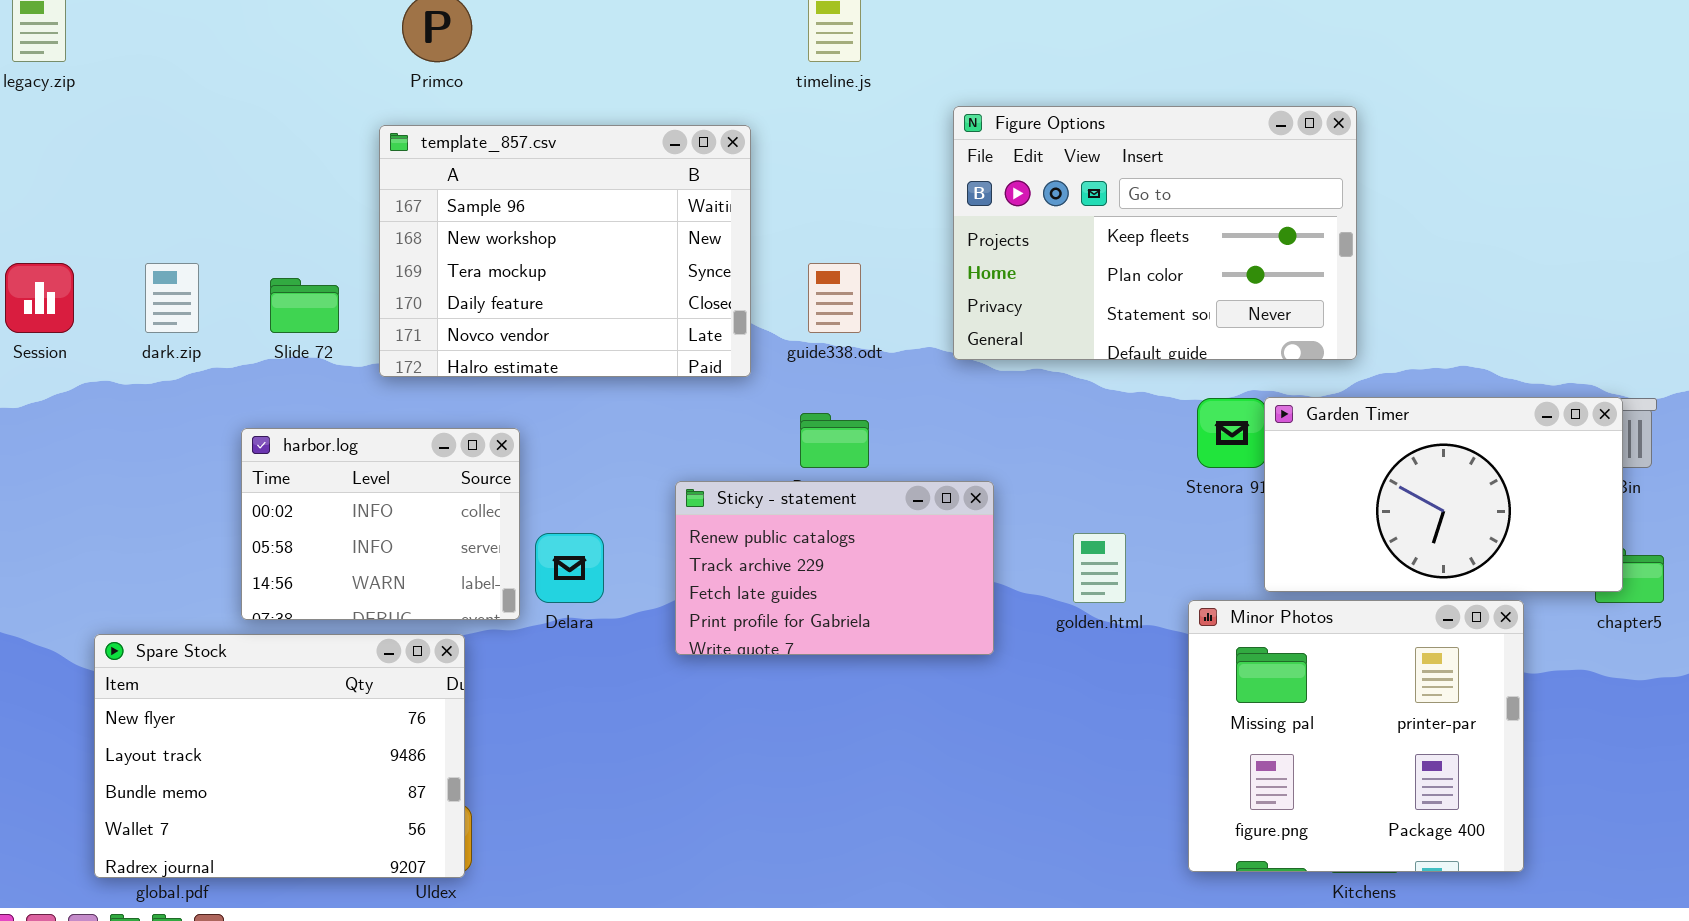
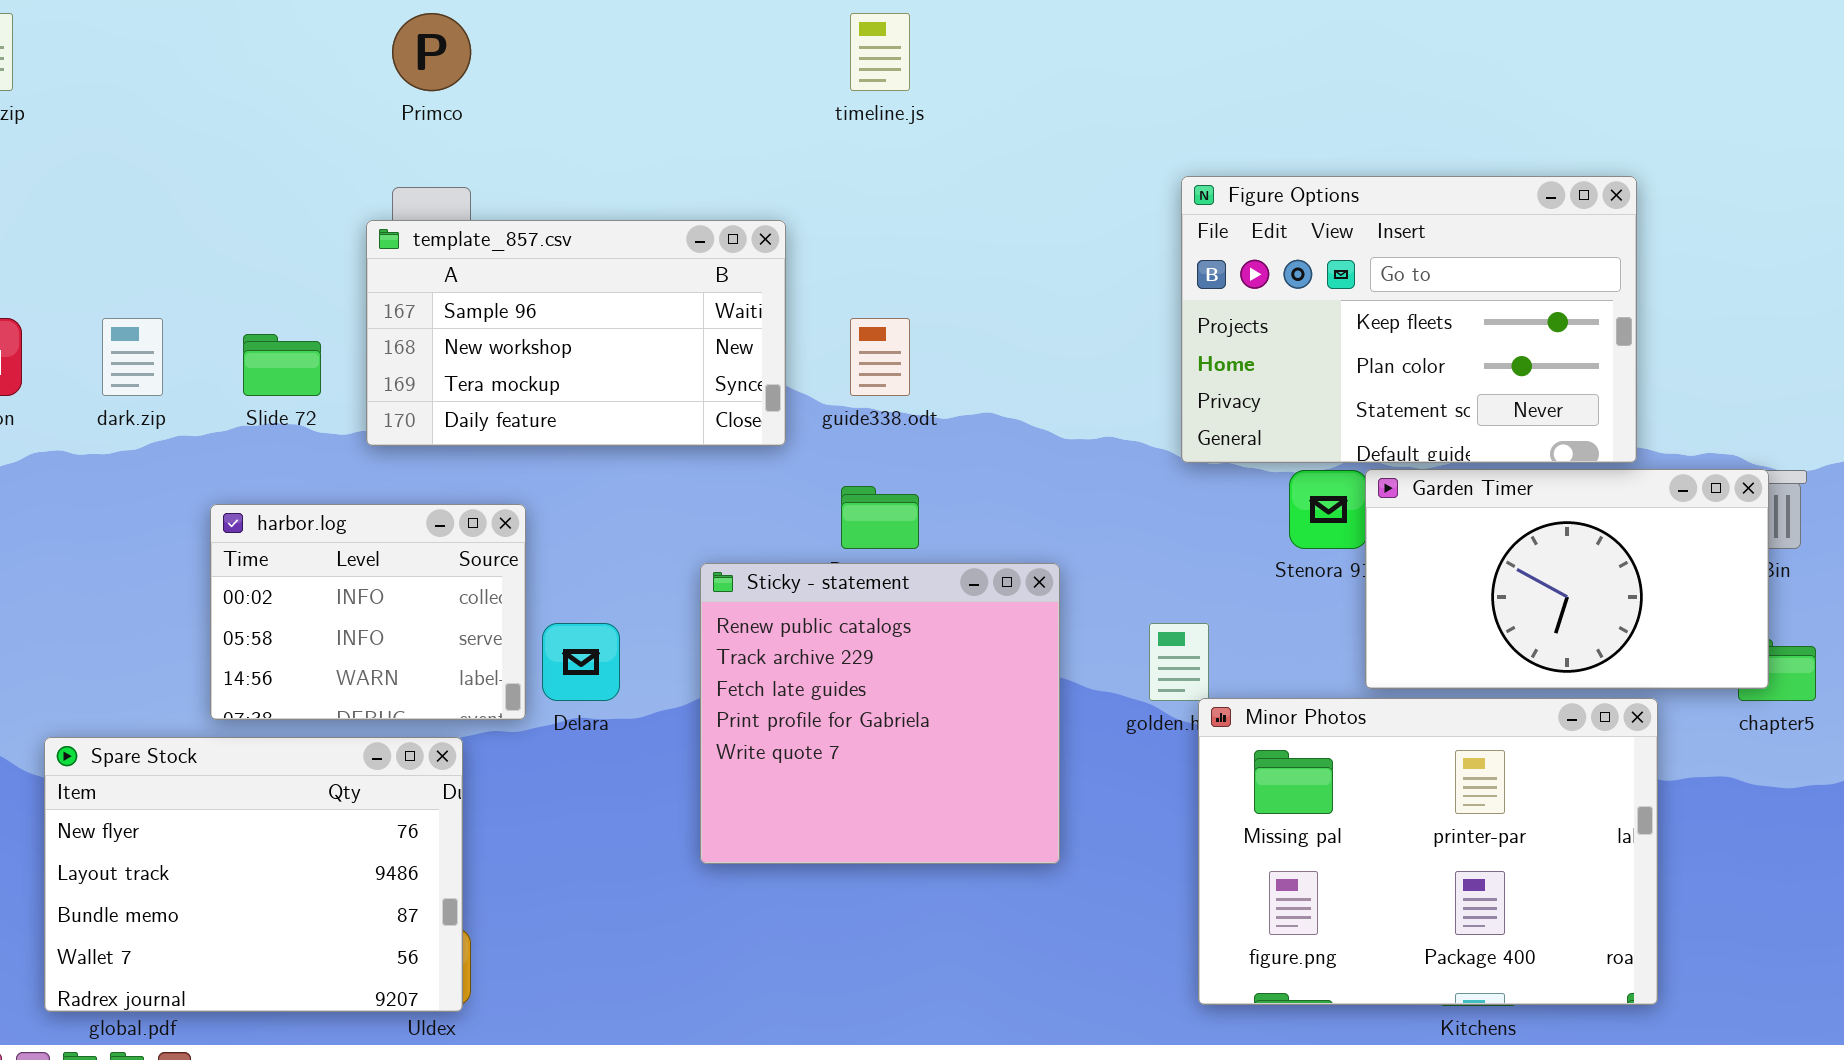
Figure Options: [953,106,1357,360] -> [1181,176,1637,463], moved
template_857.csv: [379,125,751,377] -> [366,220,786,446], resized
Sticky - statement: [675,481,994,655] -> [700,563,1060,864], resized
Minor Photos: [1188,600,1524,872] -> [1198,698,1658,1005], resized

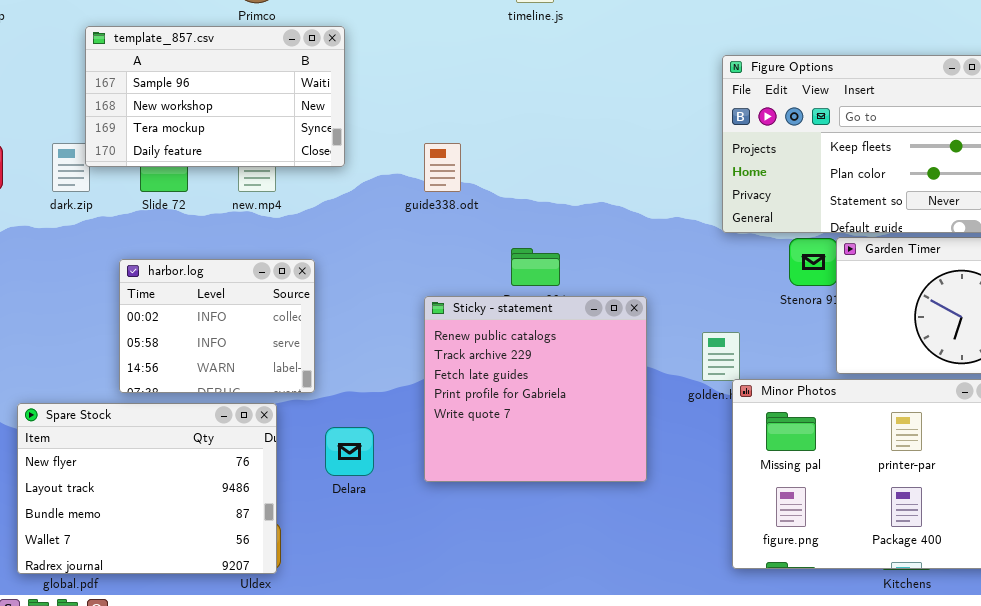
template_857.csv: [366,220,786,446] -> [85,26,345,167], moved
guide338.odt: [850,318,910,396] -> [424,143,461,192], moved
Delara: [542,623,620,701] -> [325,427,374,476], moved

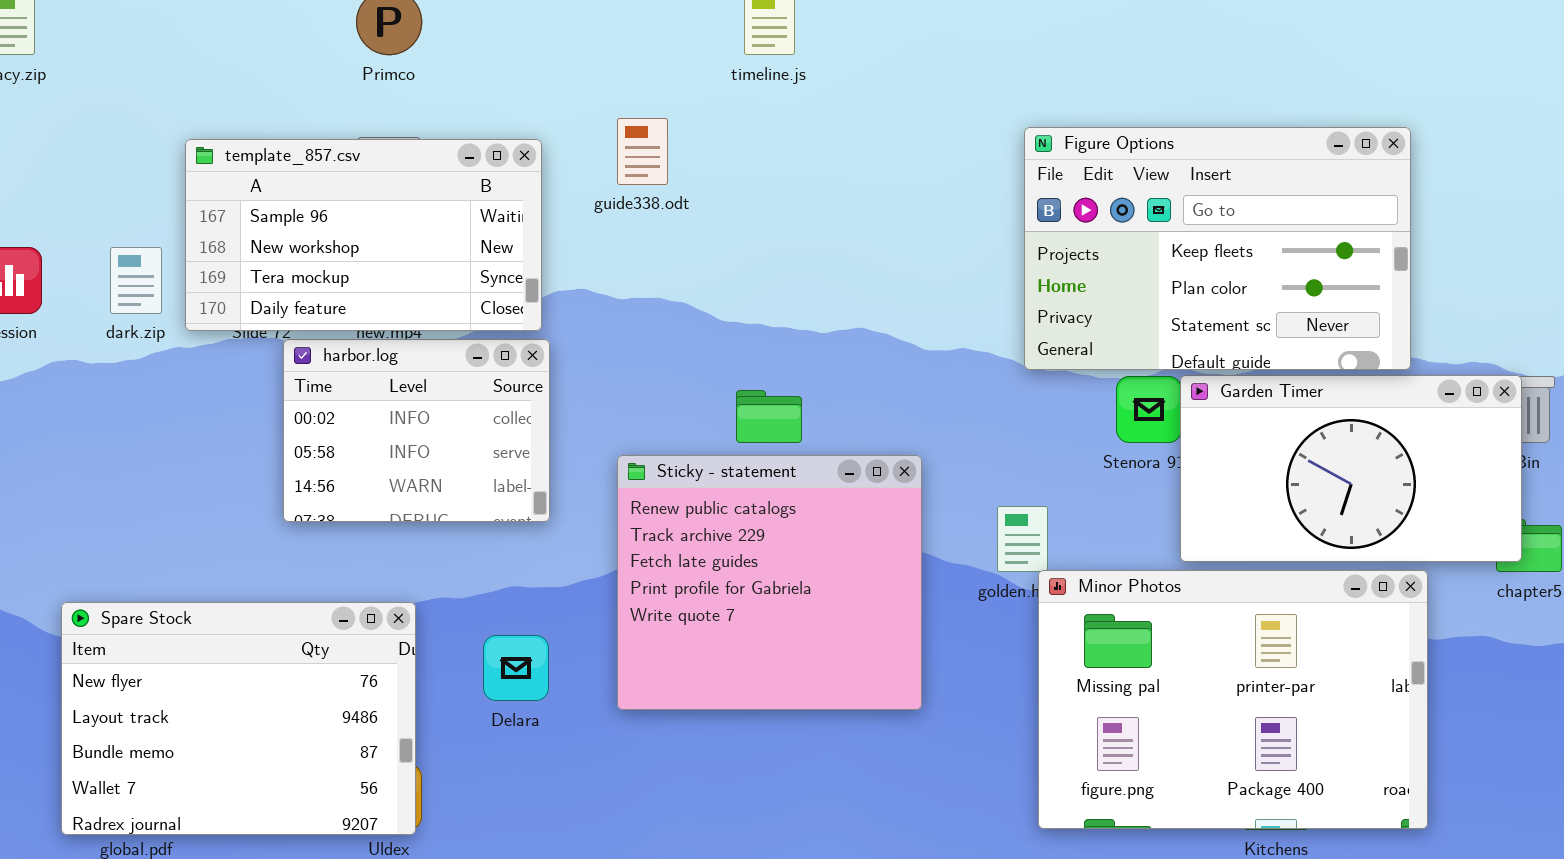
template_857.csv: [85,26,345,167] -> [185,139,542,331], moved
guide338.odt: [424,143,461,192] -> [617,118,668,185], moved
harbor.log: [119,259,315,393] -> [283,339,550,522], moved

